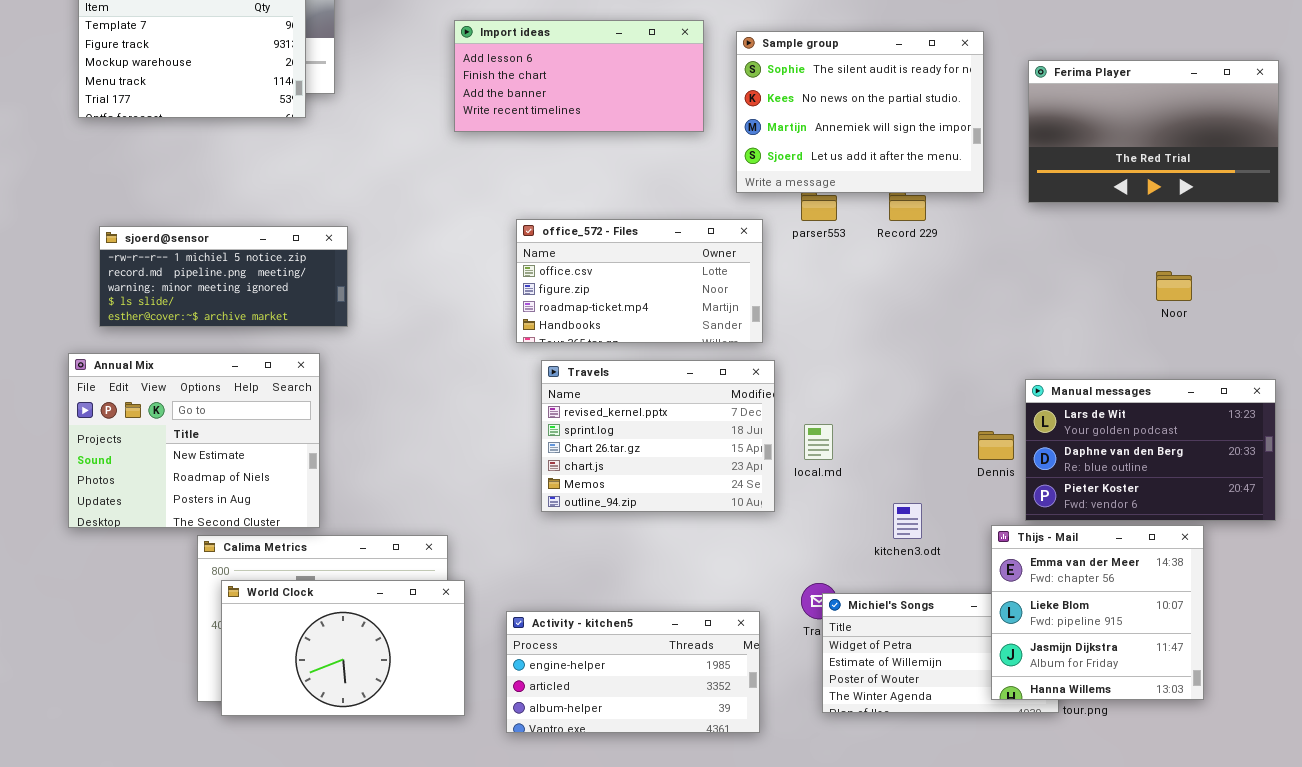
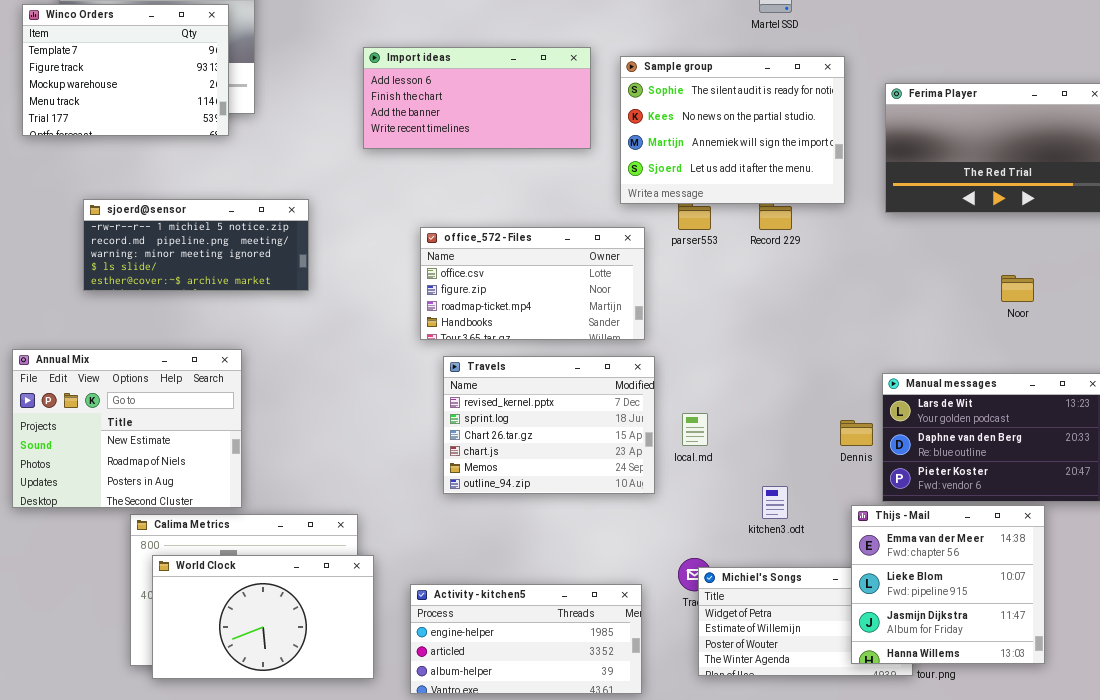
sjoerd@sensor: [99,226,348,327] -> [83,199,309,291], moved

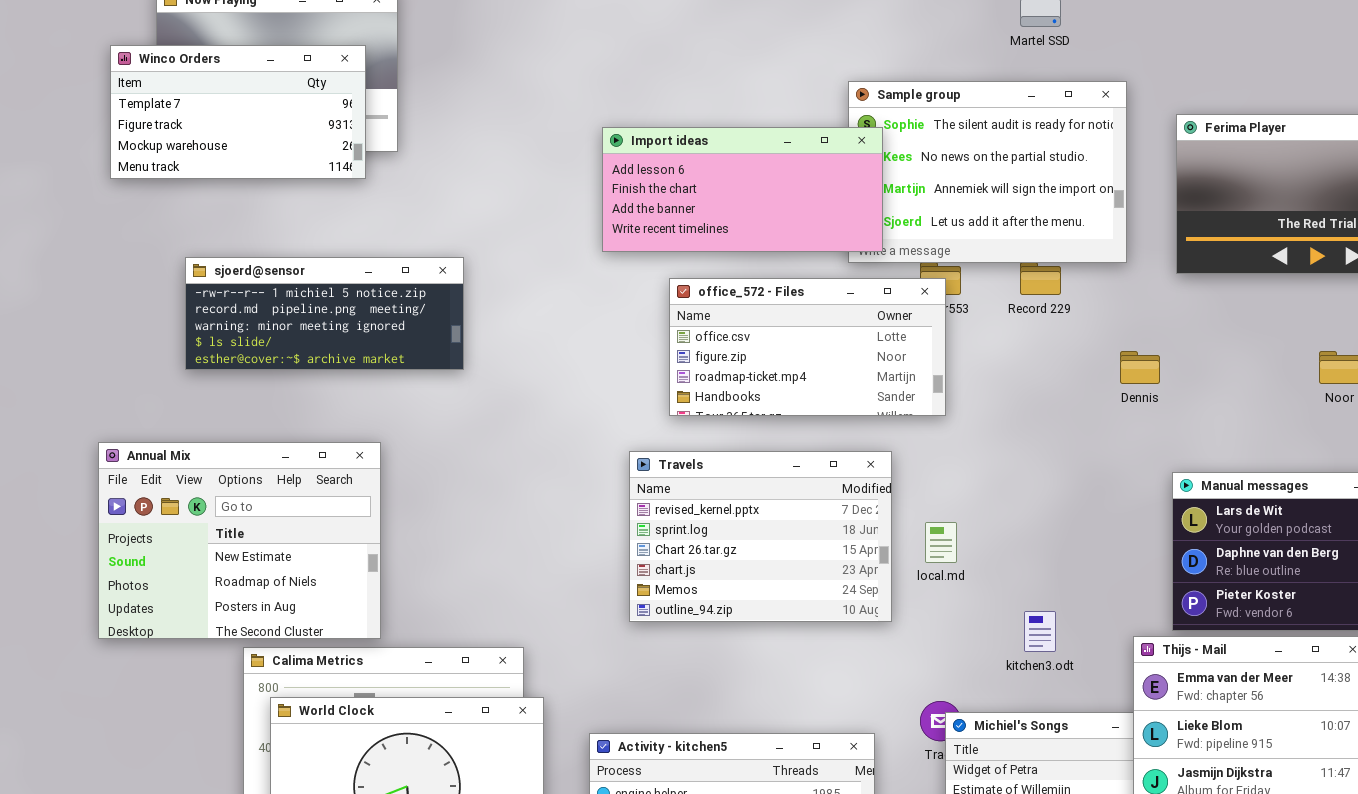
Winco Orders: [22,4,229,136] -> [110,45,366,179], resized
Import ideas: [363,47,591,149] -> [602,127,883,252], moved
office_572 - Files: [420,227,645,340] -> [669,278,946,416], moved
Dennis: [840,420,873,446] -> [1120,351,1160,384], moved

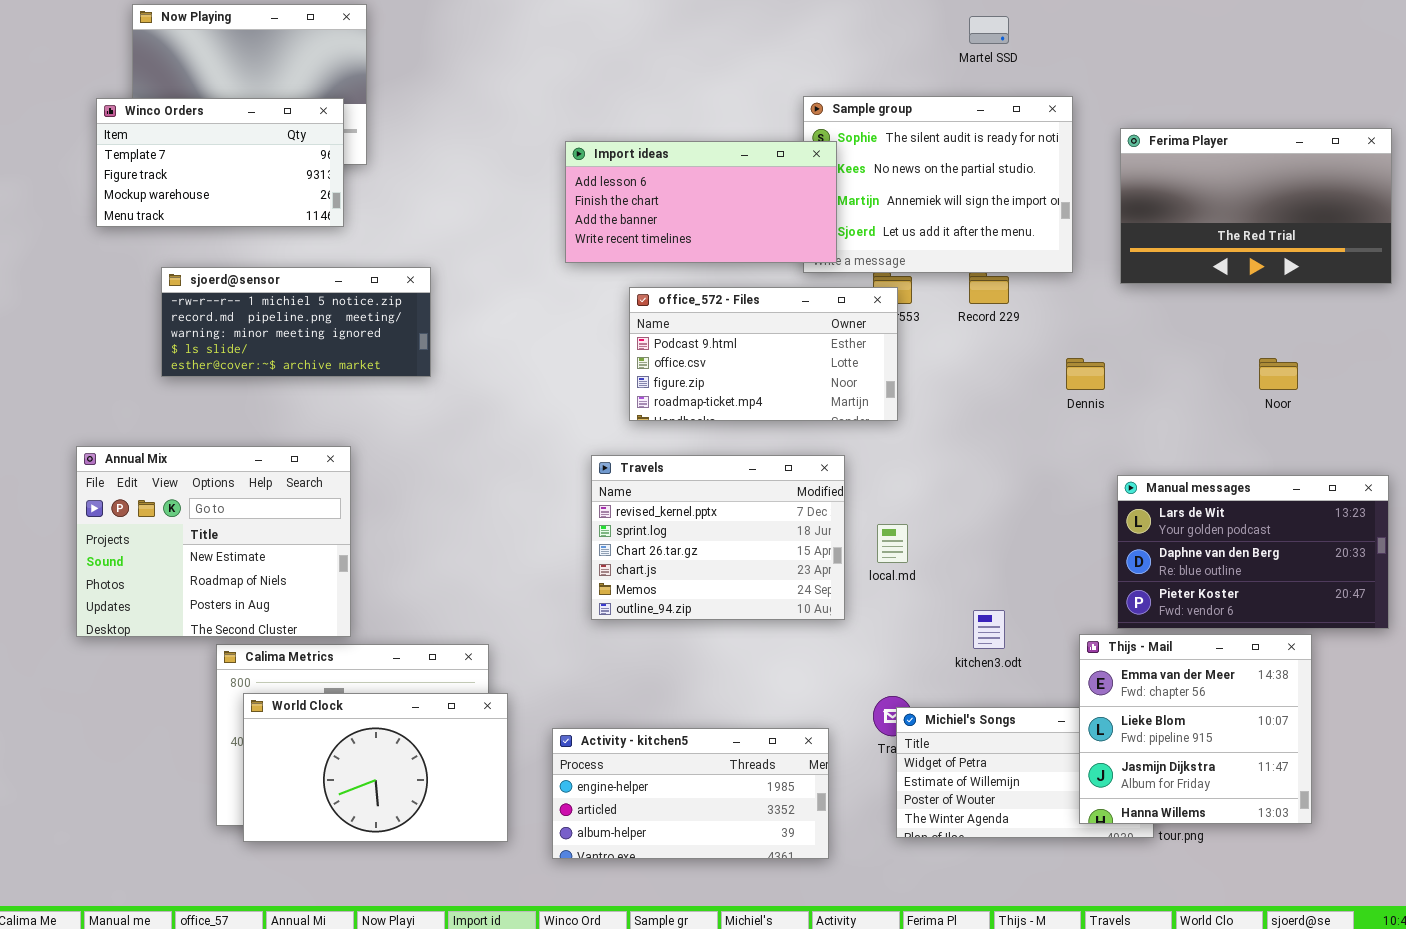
Winco Orders: [110,45,366,179] -> [96,98,344,227], moved
office_572 - Files: [669,278,946,416] -> [629,287,898,421], scrolled up 1 row

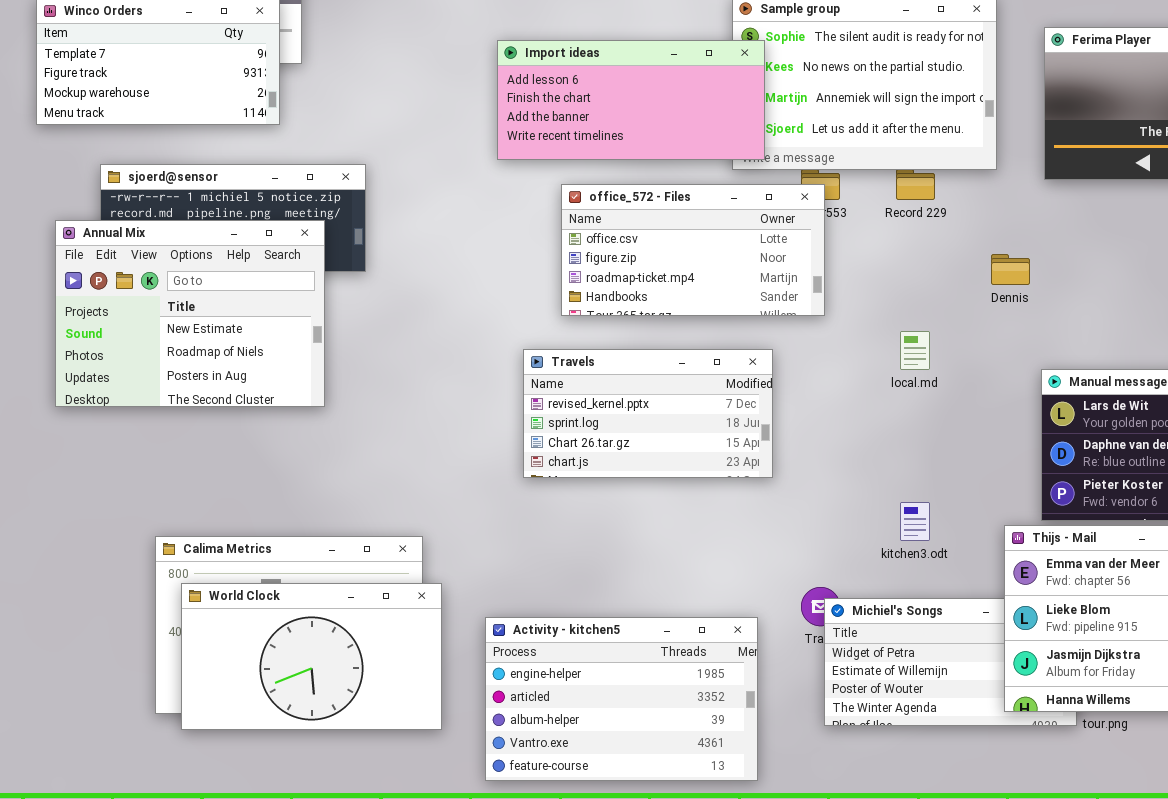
office_572 - Files: [629,287,898,421] -> [561,184,825,316], scrolled down 1 row
Annual Mix: [76,446,351,637] -> [55,220,325,407], moved
Travels: [591,455,845,620] -> [523,349,773,478], resized
local.md: [877,524,908,563] -> [900,331,930,370], moved
Activity - kitchen5: [552,728,829,859] -> [485,617,758,781], resized

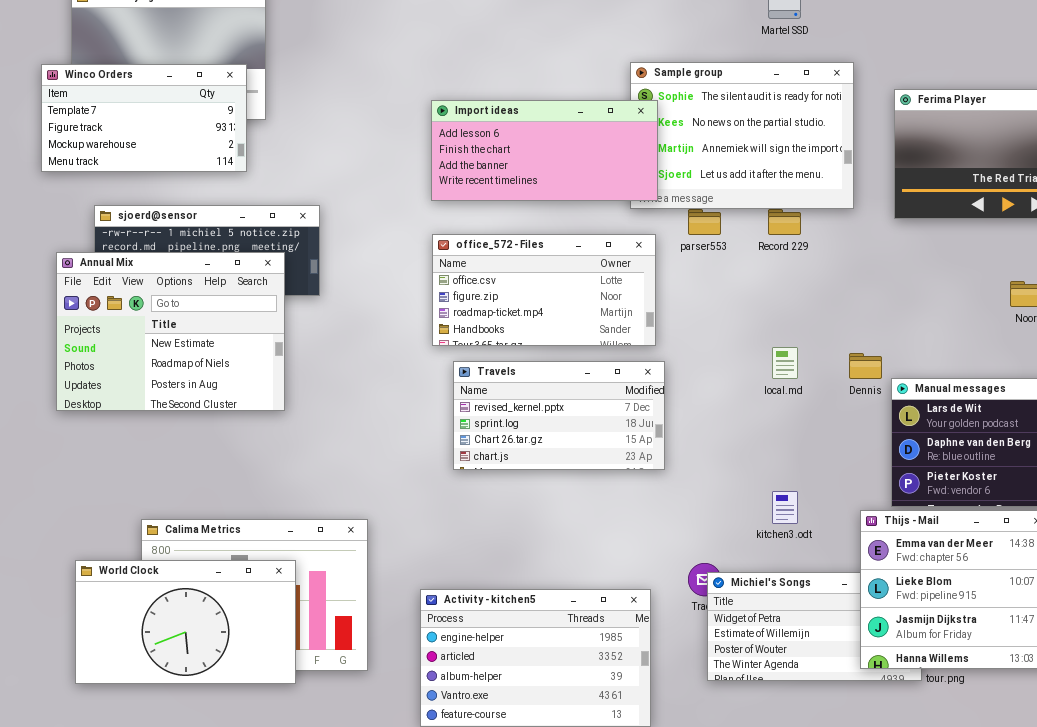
office_572 - Files: [561,184,825,316] -> [432,234,656,346], moved
Dennis: [991,254,1030,285] -> [849,353,882,379], moved
World Clock: [181,583,442,730] -> [75,560,296,684], moved

